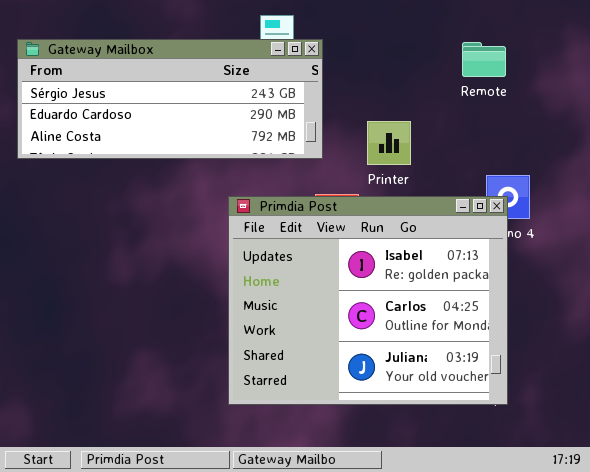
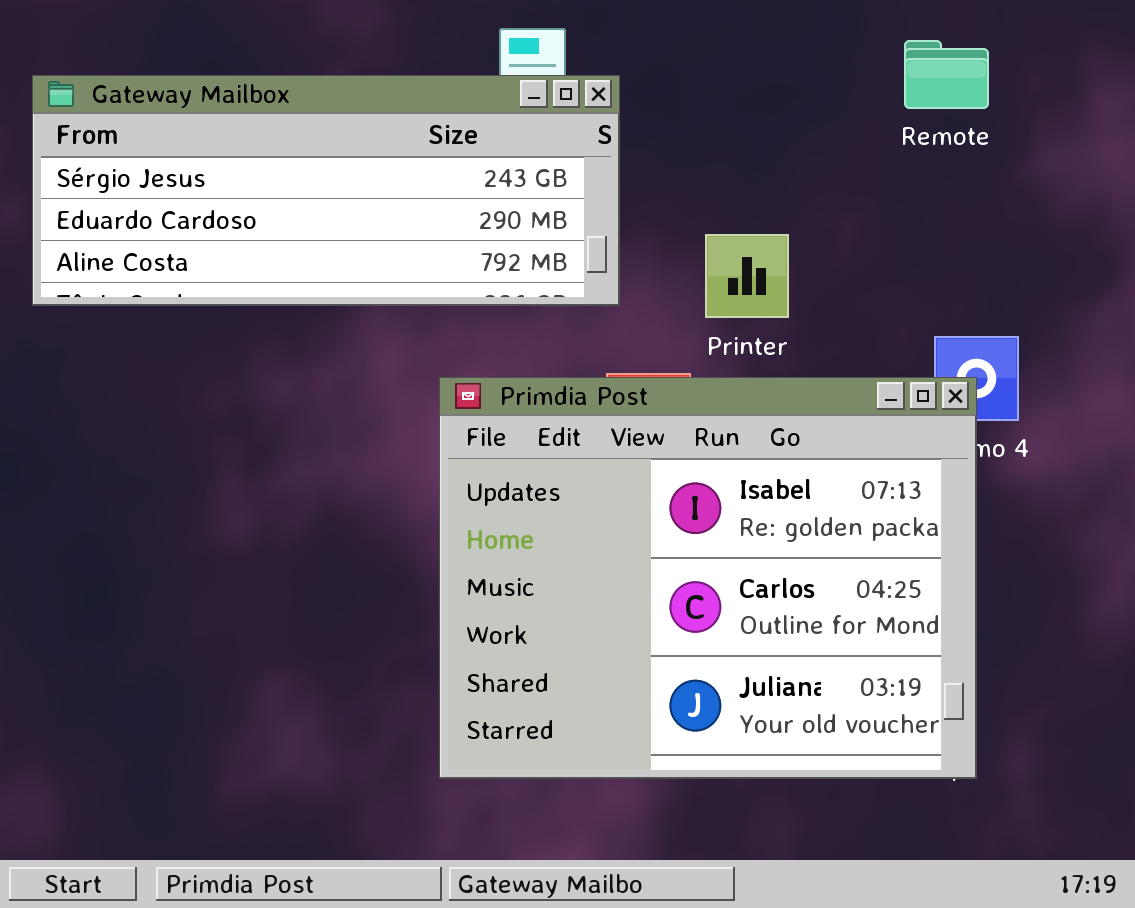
Remote: [462,42,506,77] -> [904,40,989,109], moved

